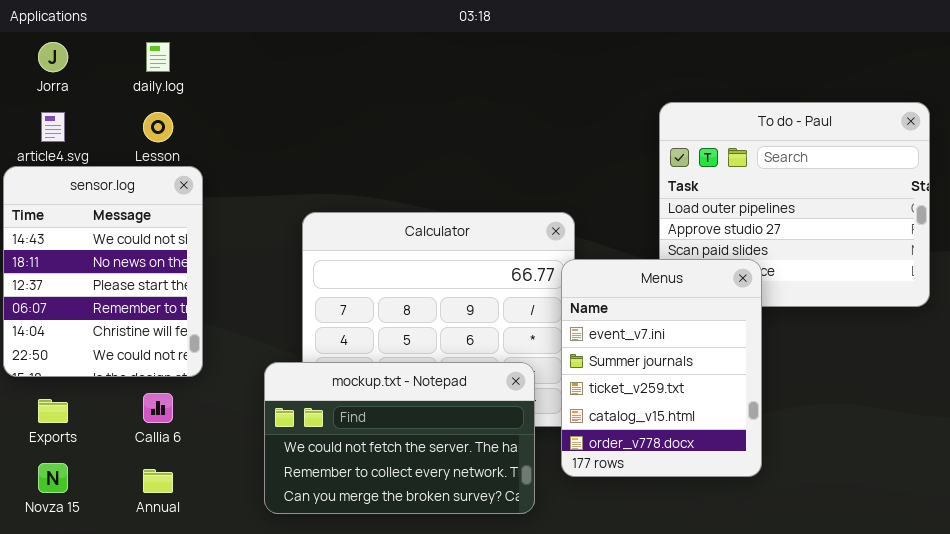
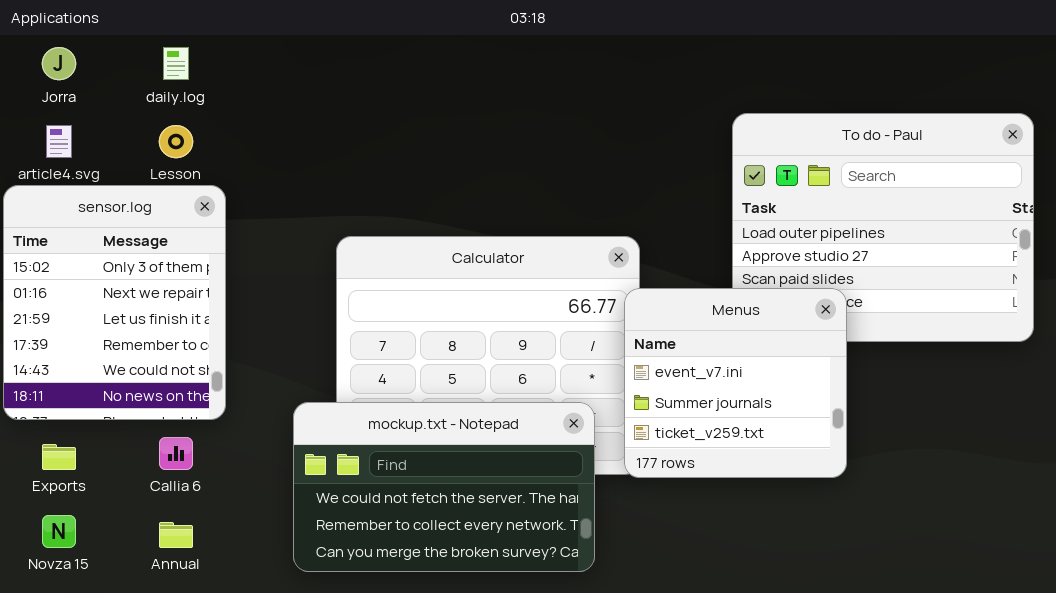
sensor.log: [3,166,203,377] -> [3,185,226,420], scrolled up 4 rows
Menus: [561,259,762,477] -> [624,288,847,478], resized

